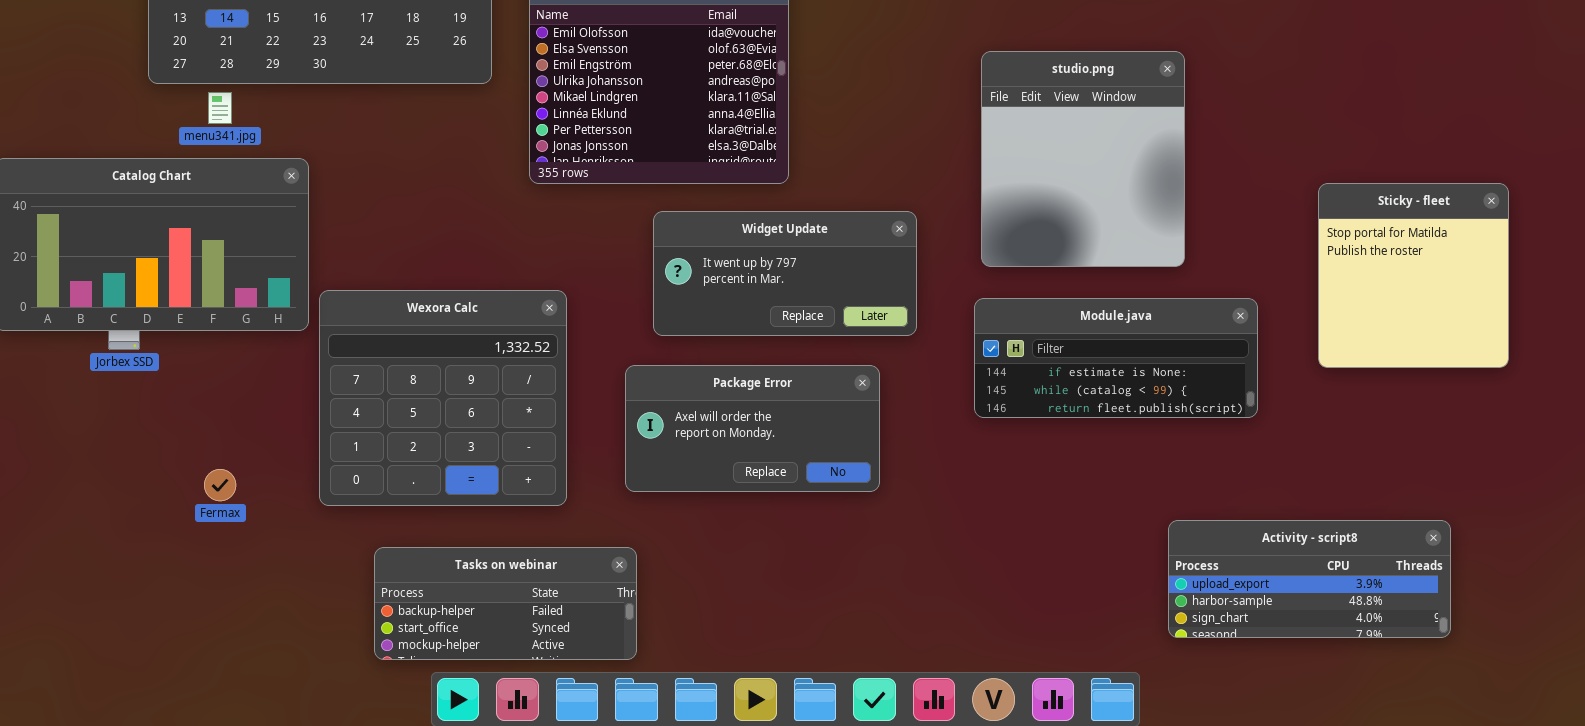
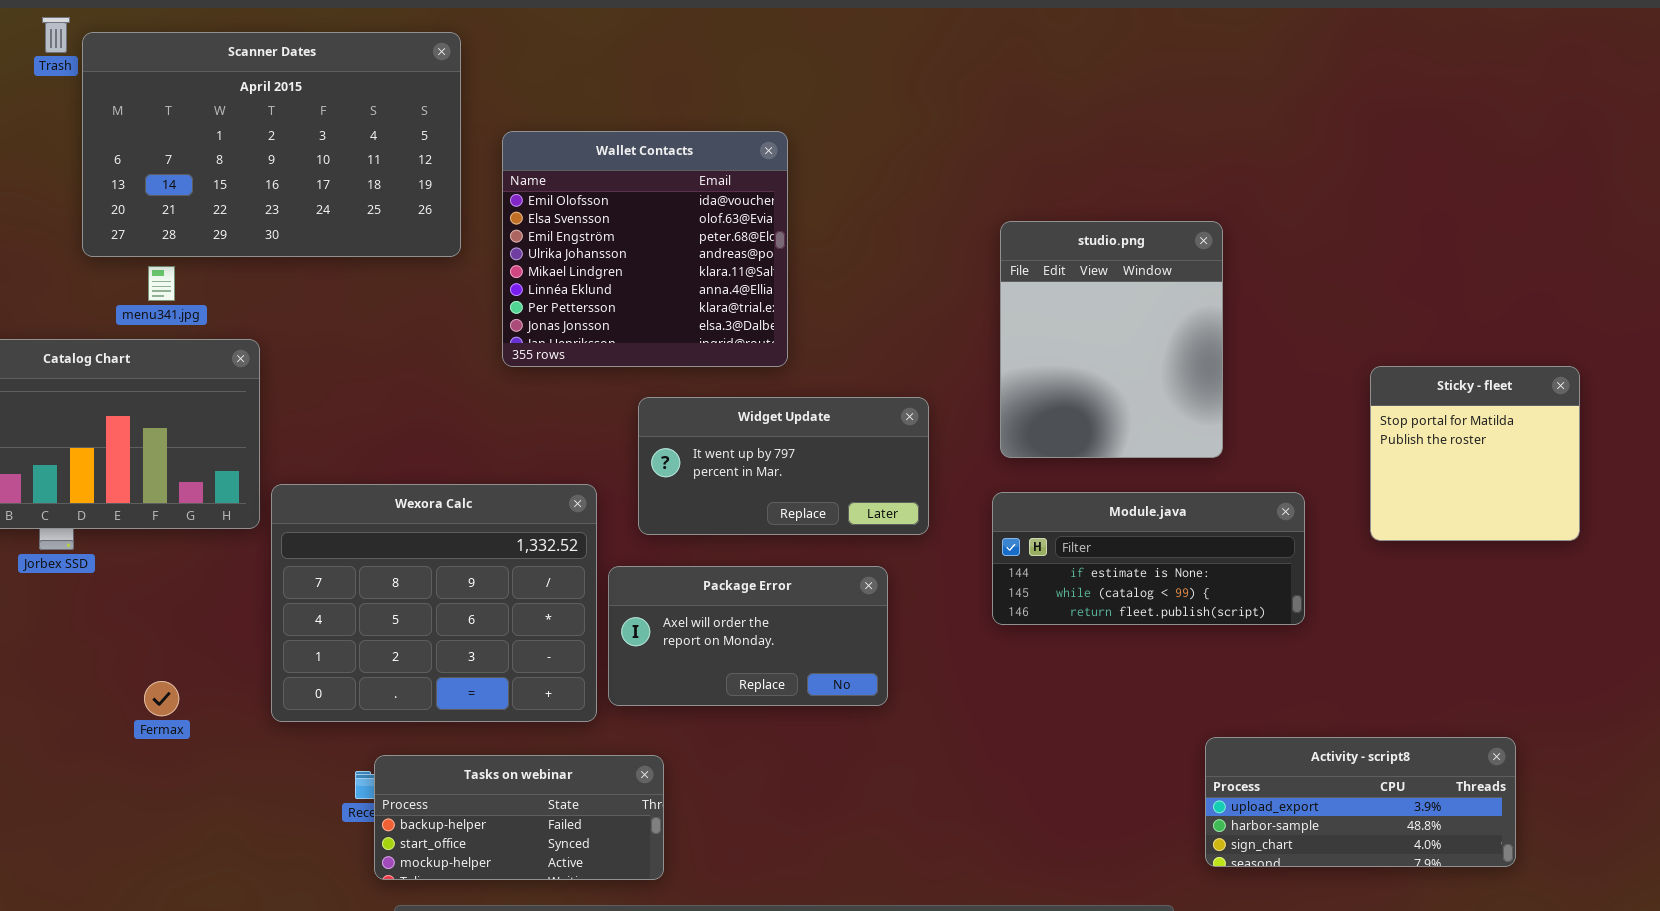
Sticky - fleet: [1318,183,1509,368] -> [1370,366,1580,541], resized
Wexora Calc: [319,290,567,506] -> [271,484,597,722], resized
Tasks on webinar: [374,547,637,660] -> [374,755,664,880], moved

